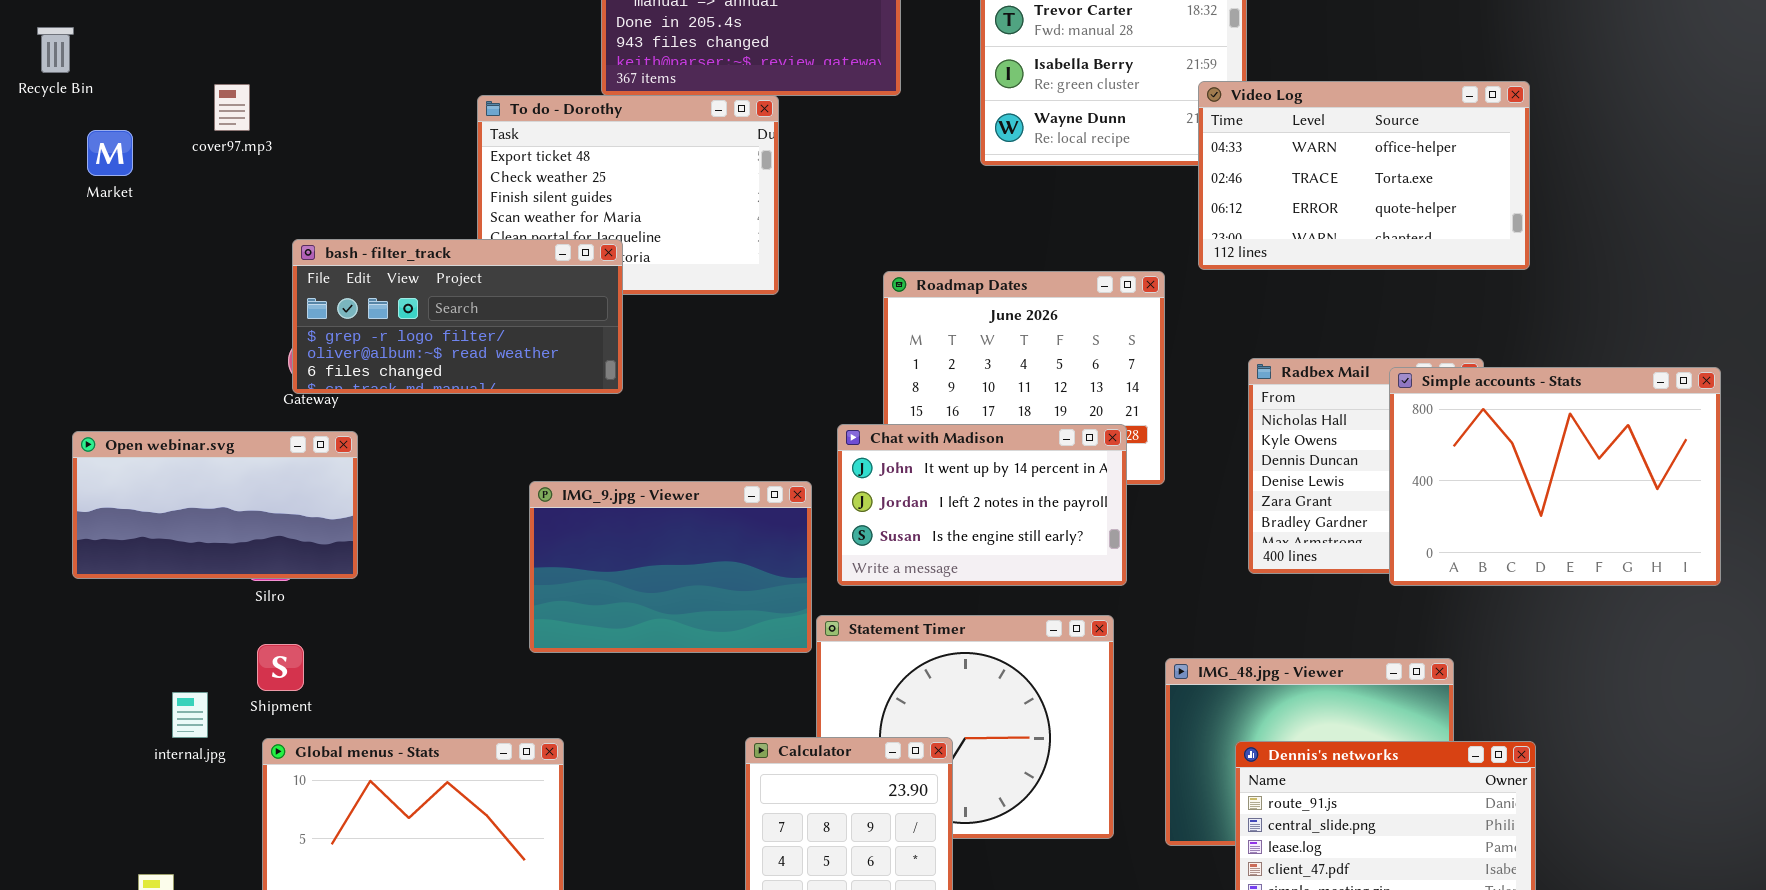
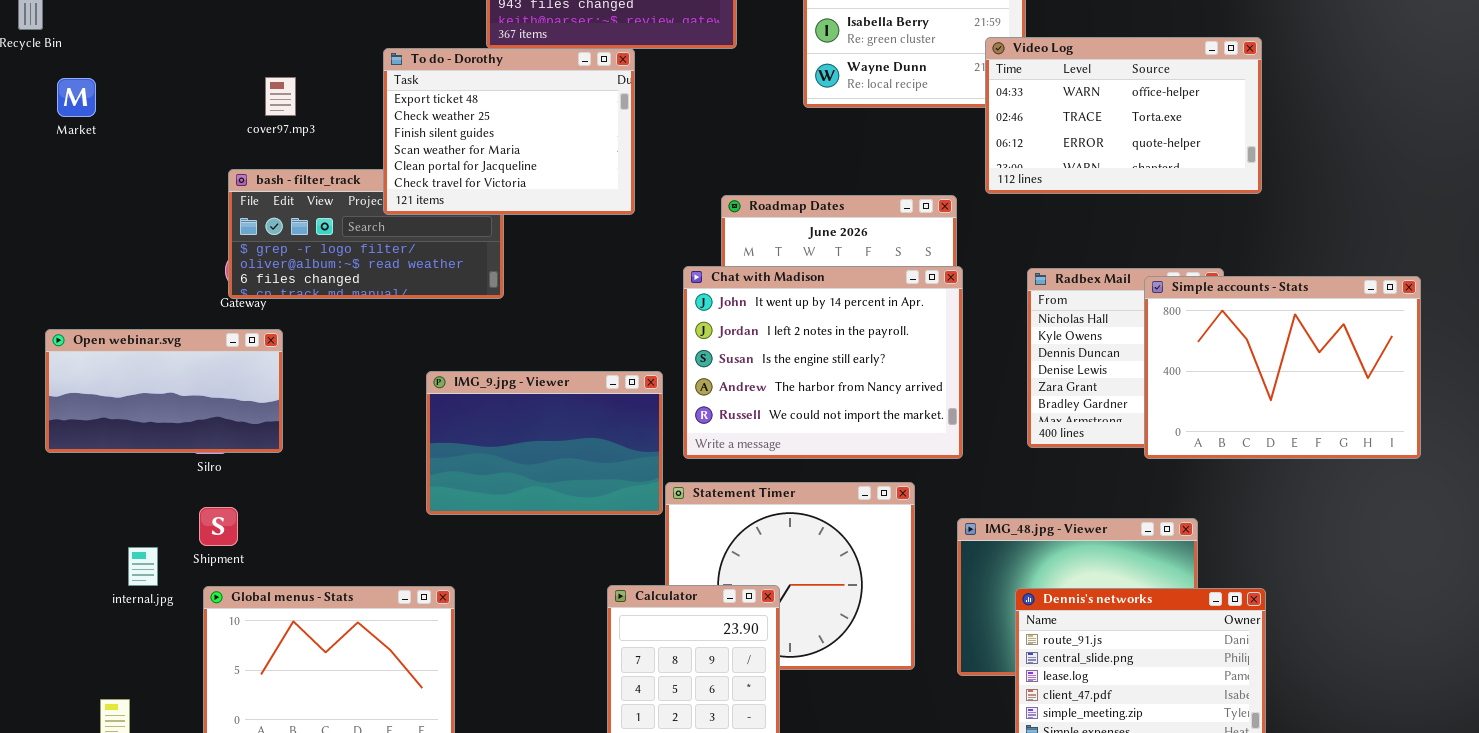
cover97.mp3: [214,84,250,131] -> [265,77,296,116], moved
To do - Dorothy: [477,95,779,295] -> [383,48,635,215], raised
Chat with Madison: [837,424,1127,586] -> [683,266,963,459], resized

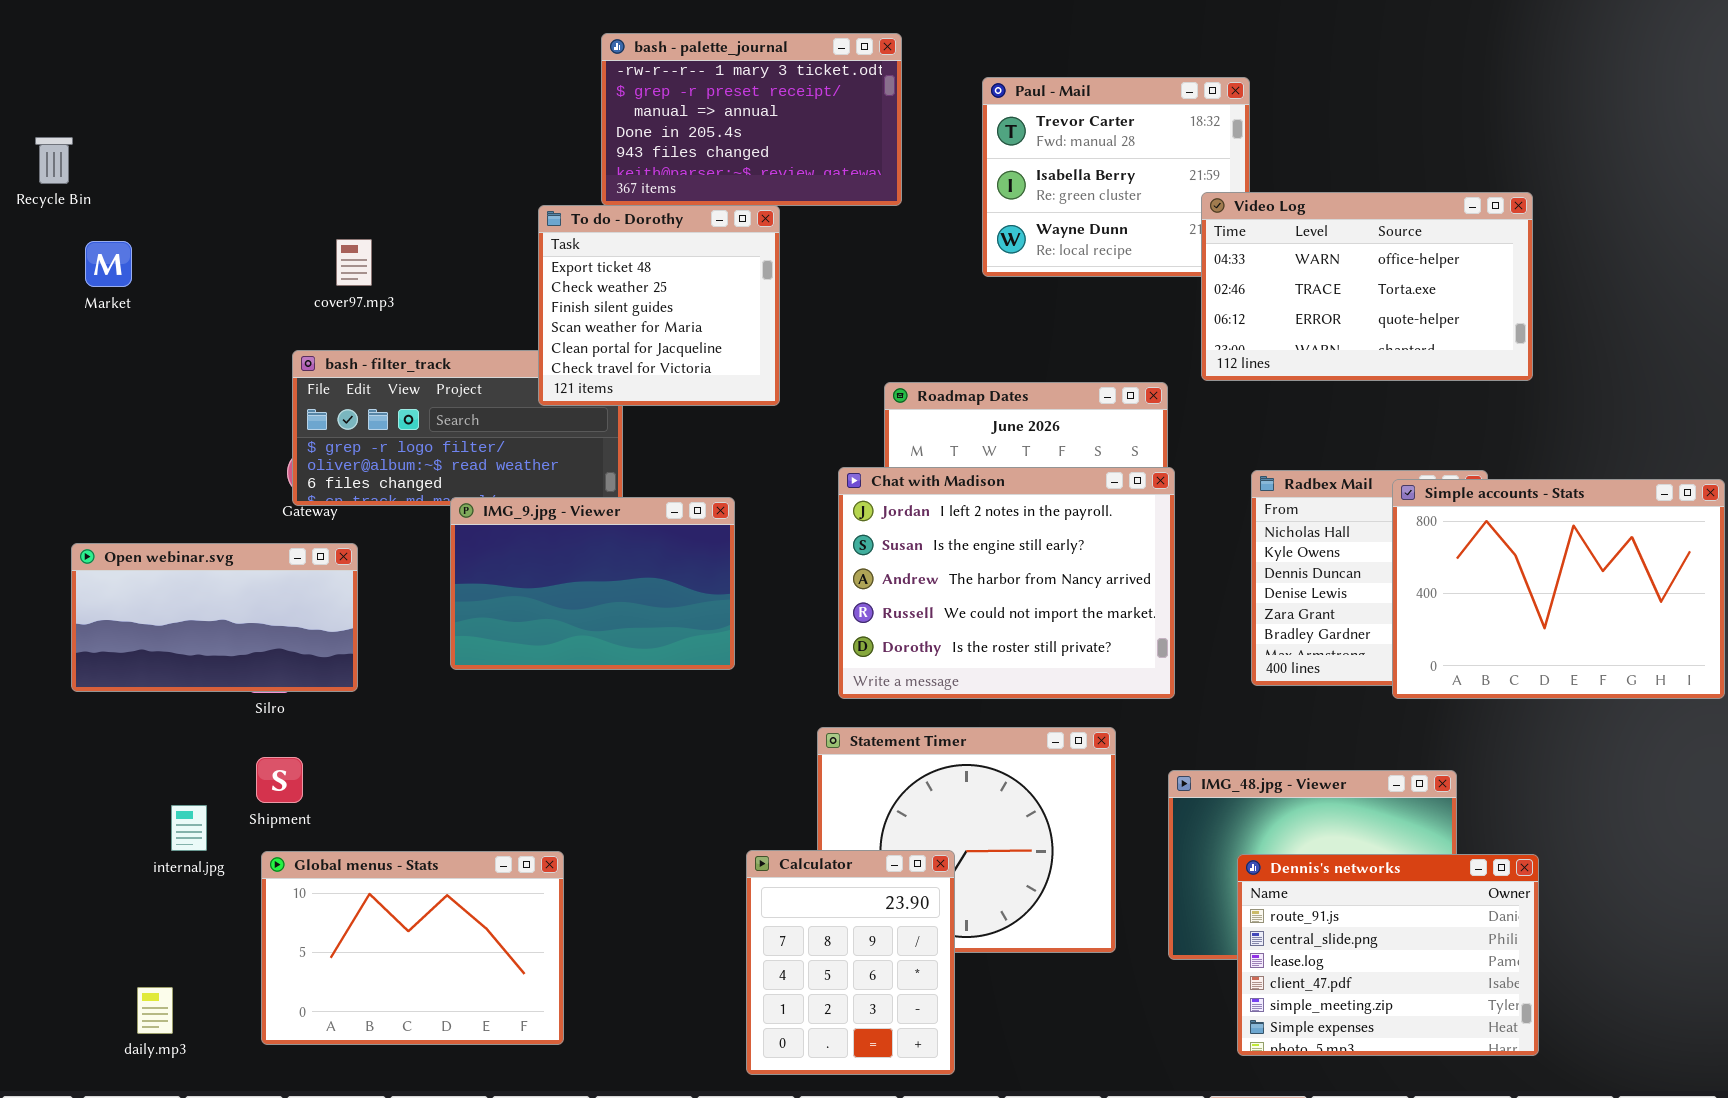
To do - Dorothy: [383,48,635,215] -> [538,205,780,406], resized
Chat with Madison: [683,266,963,459] -> [838,467,1175,699], scrolled down 1 row
IMG_9.jpg - Viewer: [426,371,663,515] -> [450,497,735,670], moved

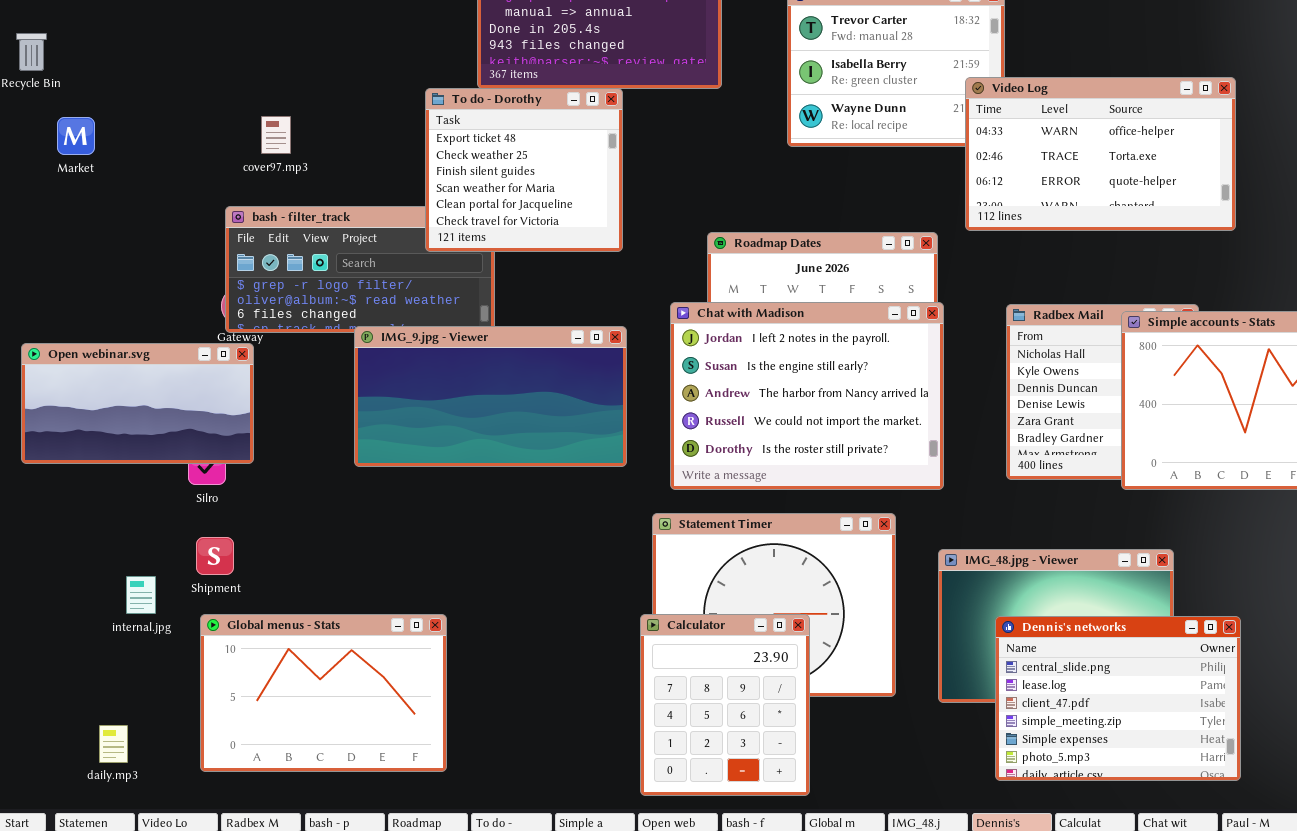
IMG_9.jpg - Viewer: [450,497,735,670] -> [354,326,627,467], resized
Open webinar.svg: [71,543,358,692] -> [21,343,254,464], moved
Calculator: [746,850,955,1075] -> [640,614,810,796], moved
Dennis's networks: [1237,854,1539,1056] -> [995,616,1241,781], scrolled down 1 row

